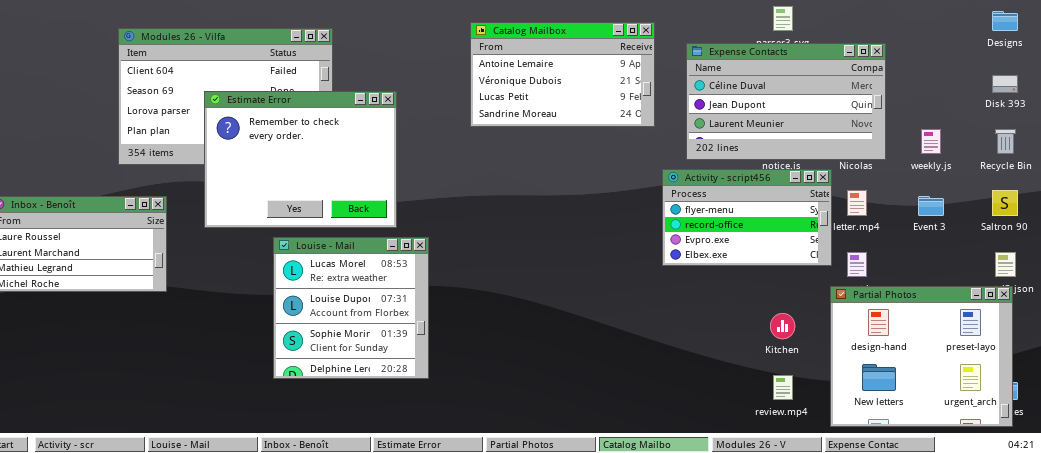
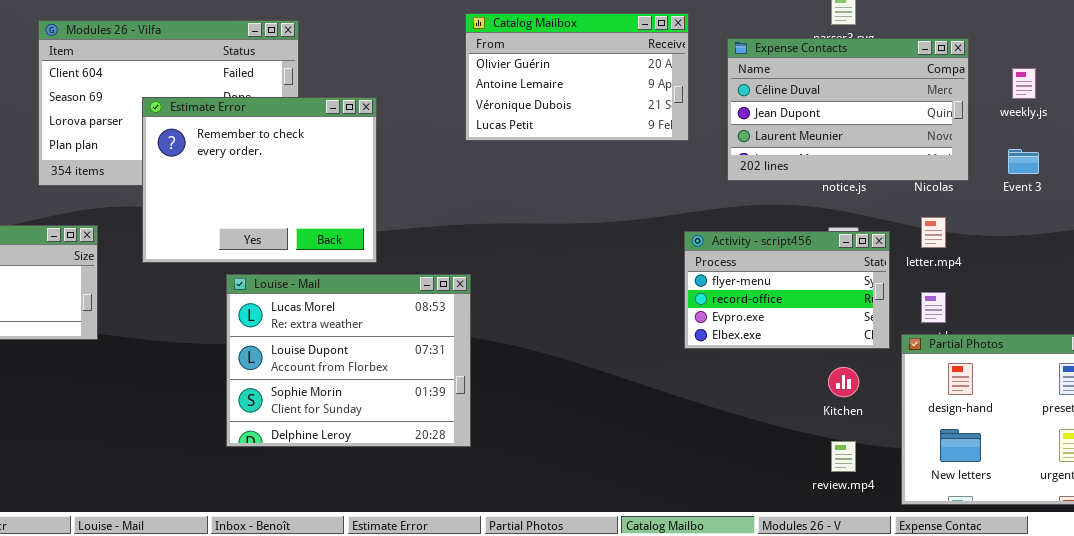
Catalog Mailbox: [470,22,655,127] -> [465,13,689,141], scrolled up 1 row
weekly.js: [921,129,941,154] -> [1012,68,1036,99], moved
Activity - script456: [662,169,832,266] -> [684,231,890,349], moved
Event 3: [918,196,944,216] -> [1008,149,1039,174], moved
Louise - Mail: [273,237,429,379] -> [226,274,471,447], resized

